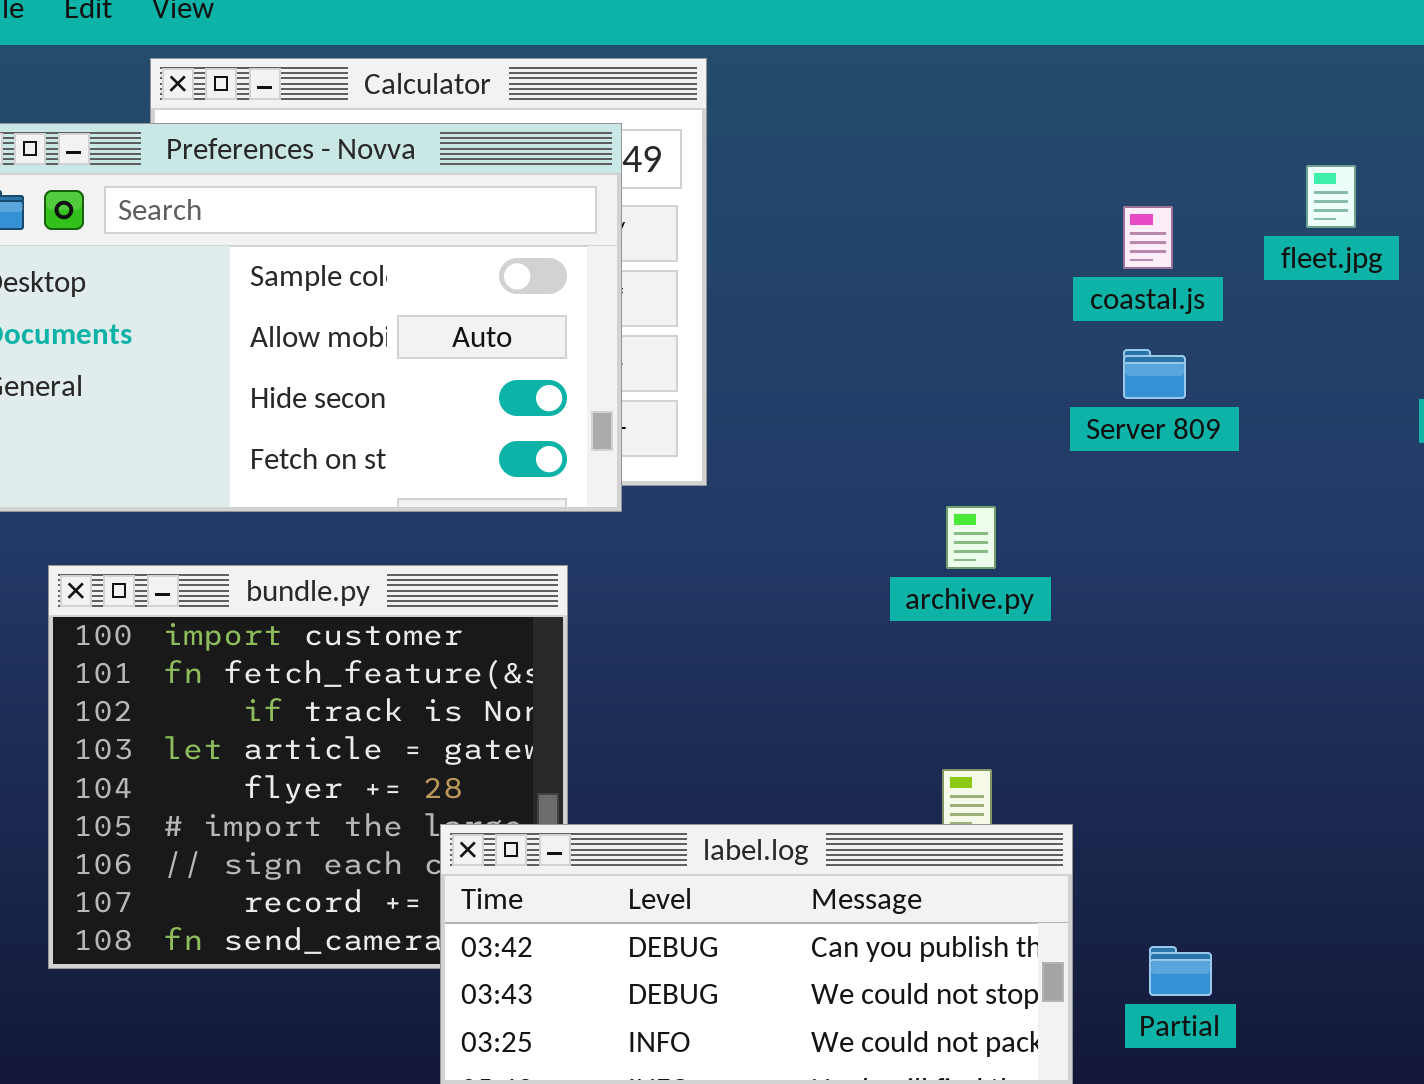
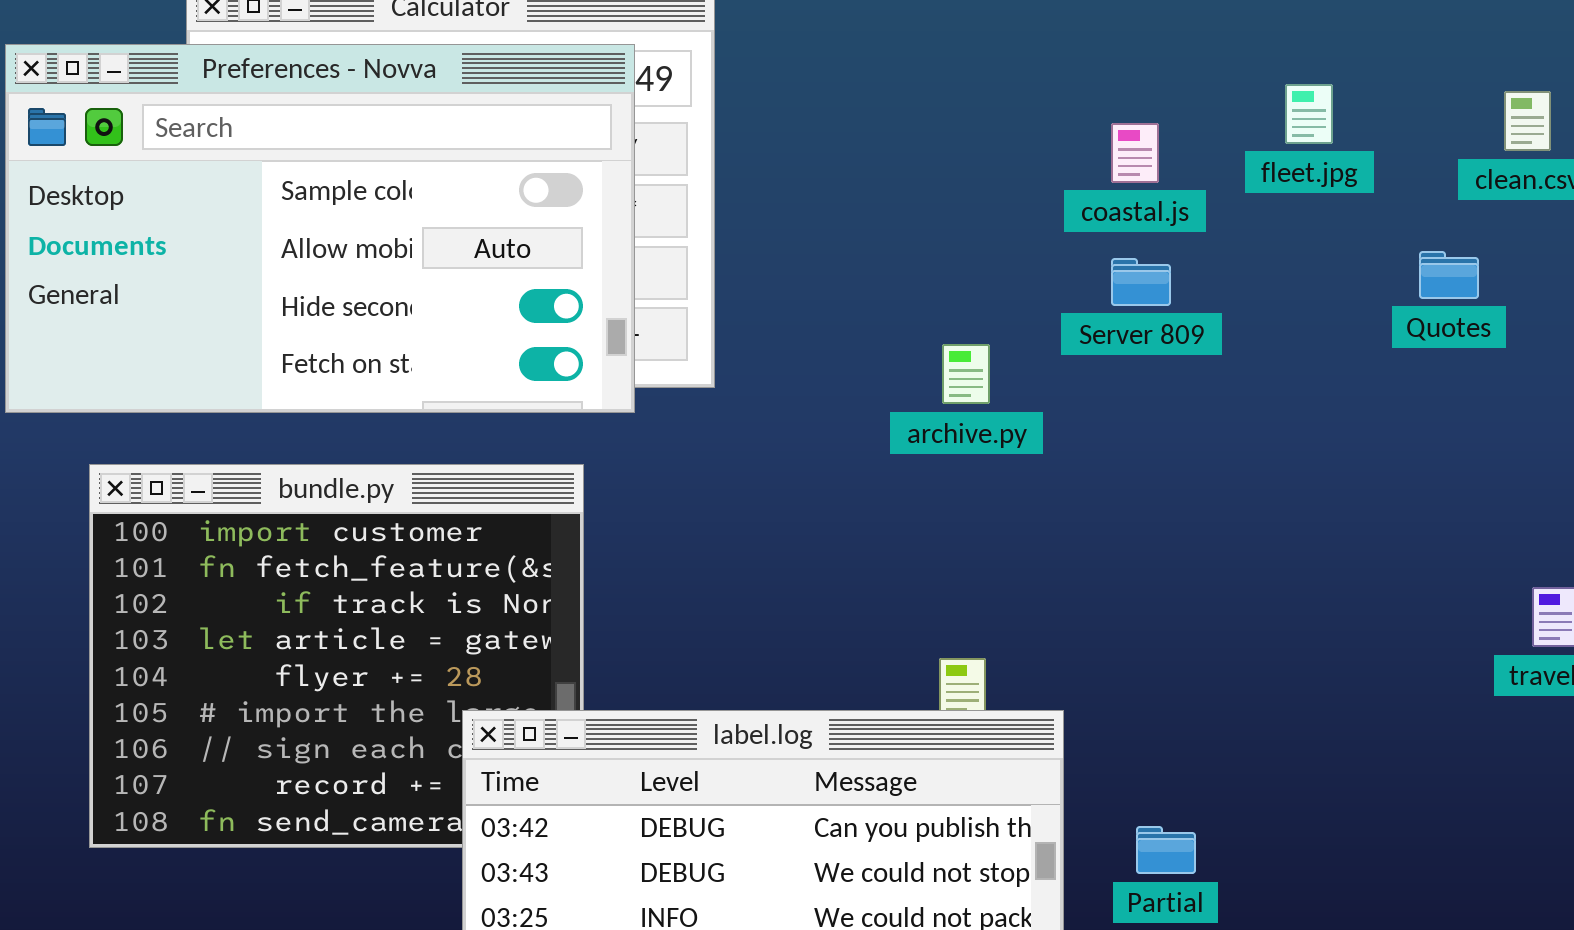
archive.py: [946,506,996,569] -> [942,344,990,404], moved

